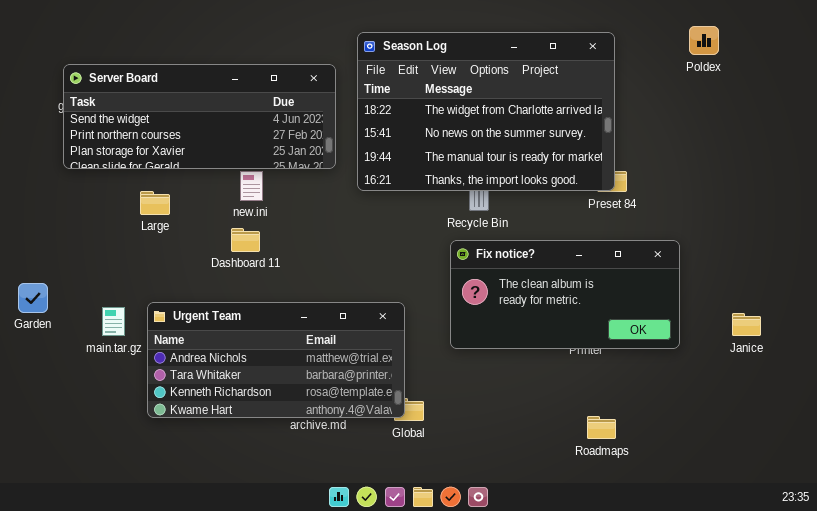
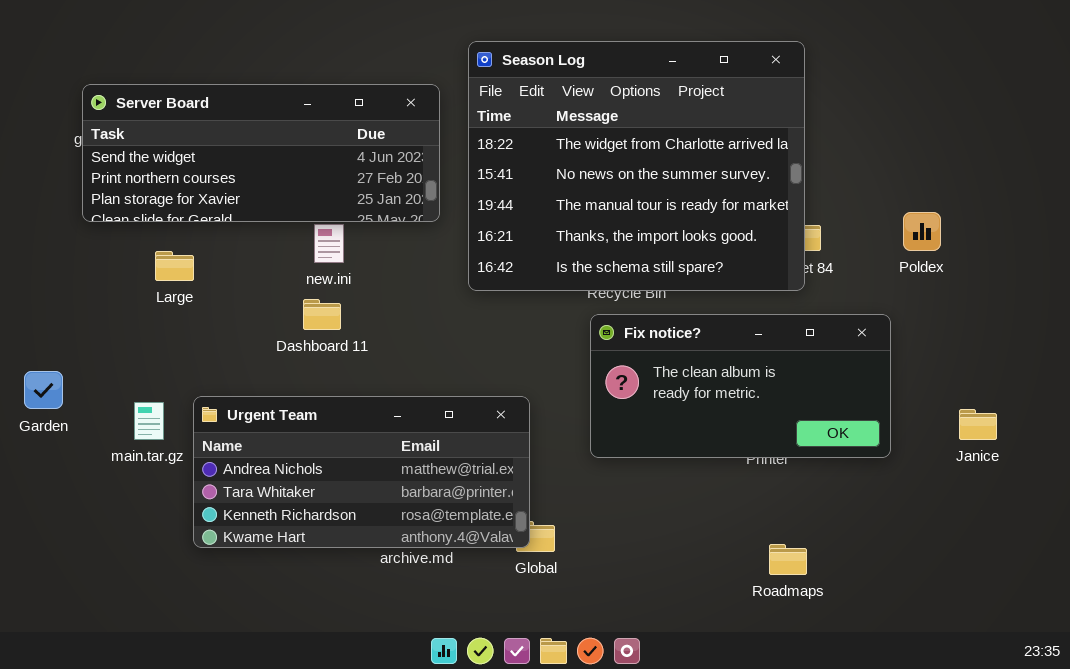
Poldex: [689,26,719,55] -> [903,212,941,251], moved
Season Log: [357,32,615,191] -> [468,41,805,291], resized
Large: [140,191,170,215] -> [155,251,194,281], moved

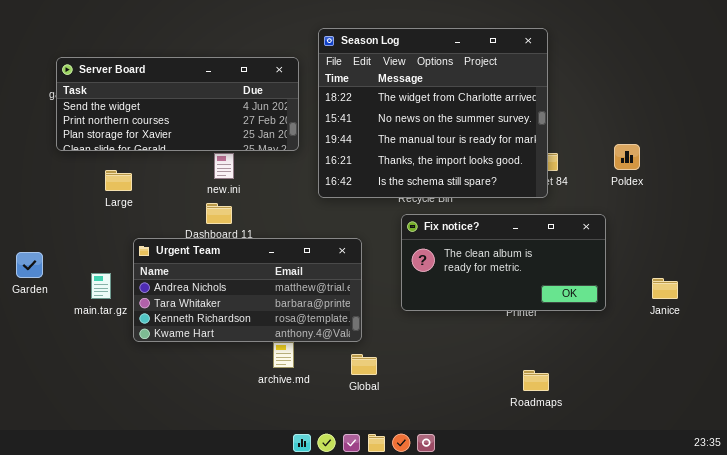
Urgent Team: [193,396,530,548] -> [133,238,362,342], moved

